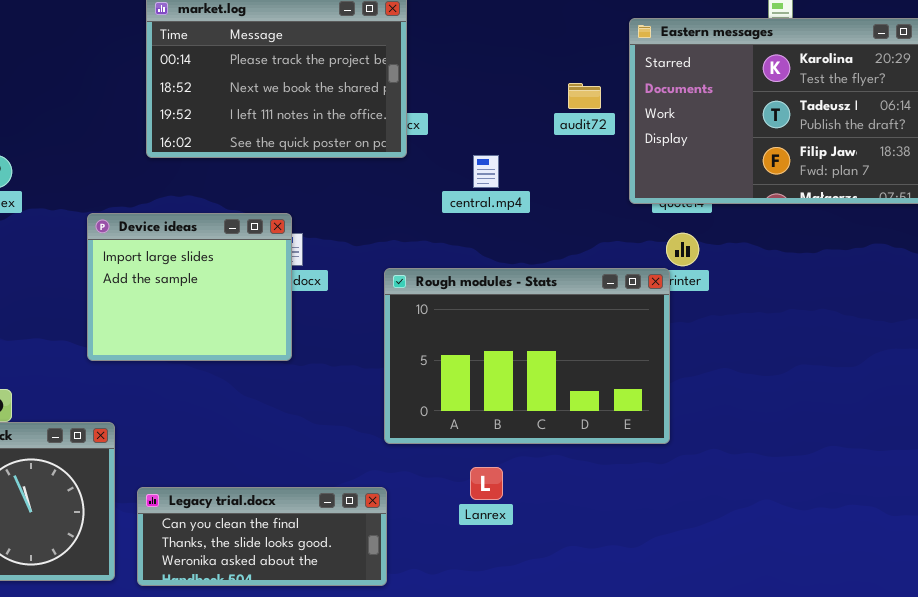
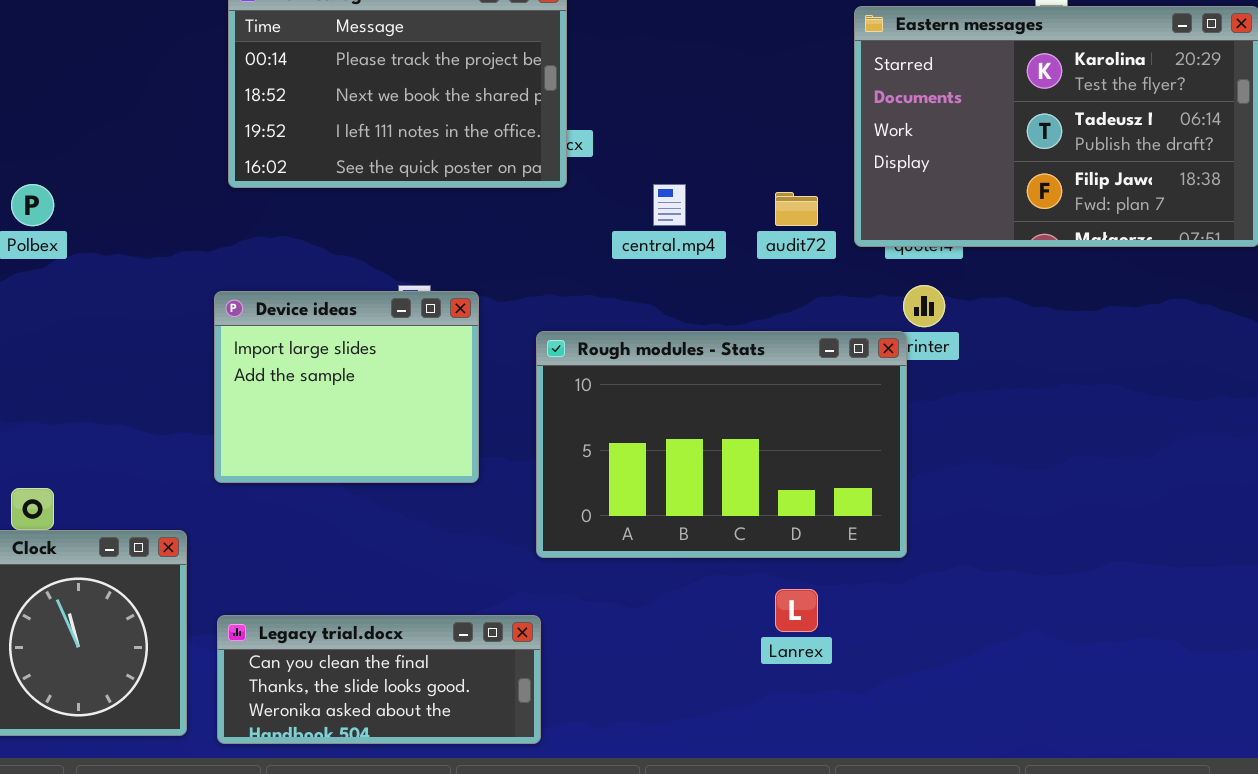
audit72: [568,83,601,109] -> [775,192,818,226], moved
Device ideas: [87,213,292,361] -> [214,291,479,483], moved
Lanrex: [470,467,503,500] -> [775,589,818,632], moved

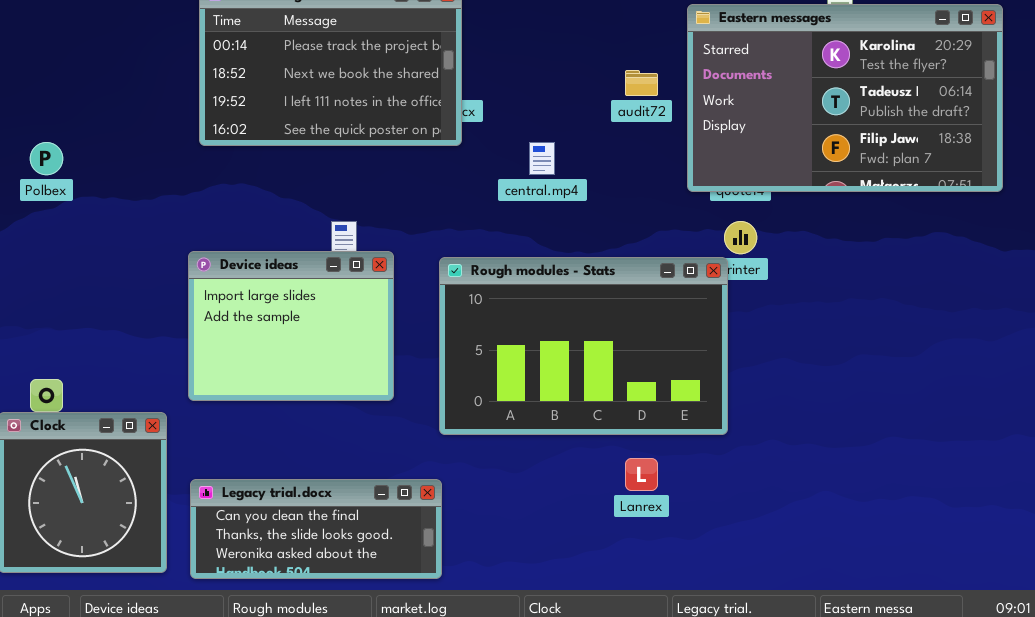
audit72: [775,192,818,226] -> [625,70,658,96], moved
Device ideas: [214,291,479,483] -> [188,251,394,401], moved

